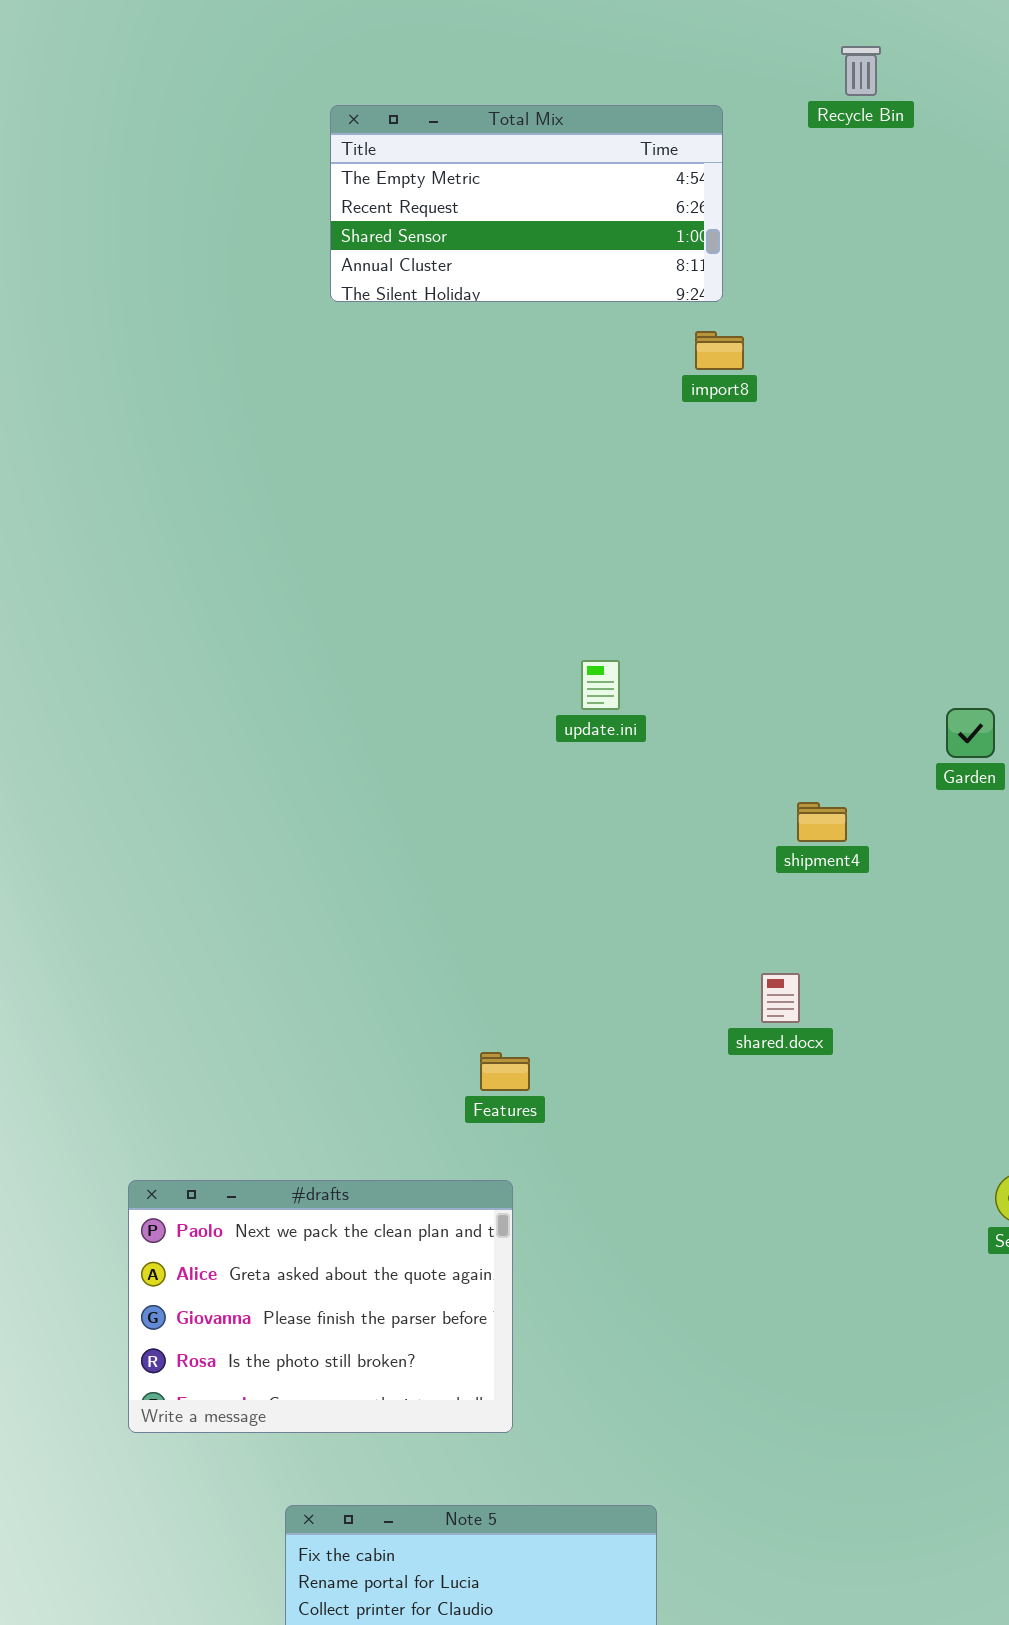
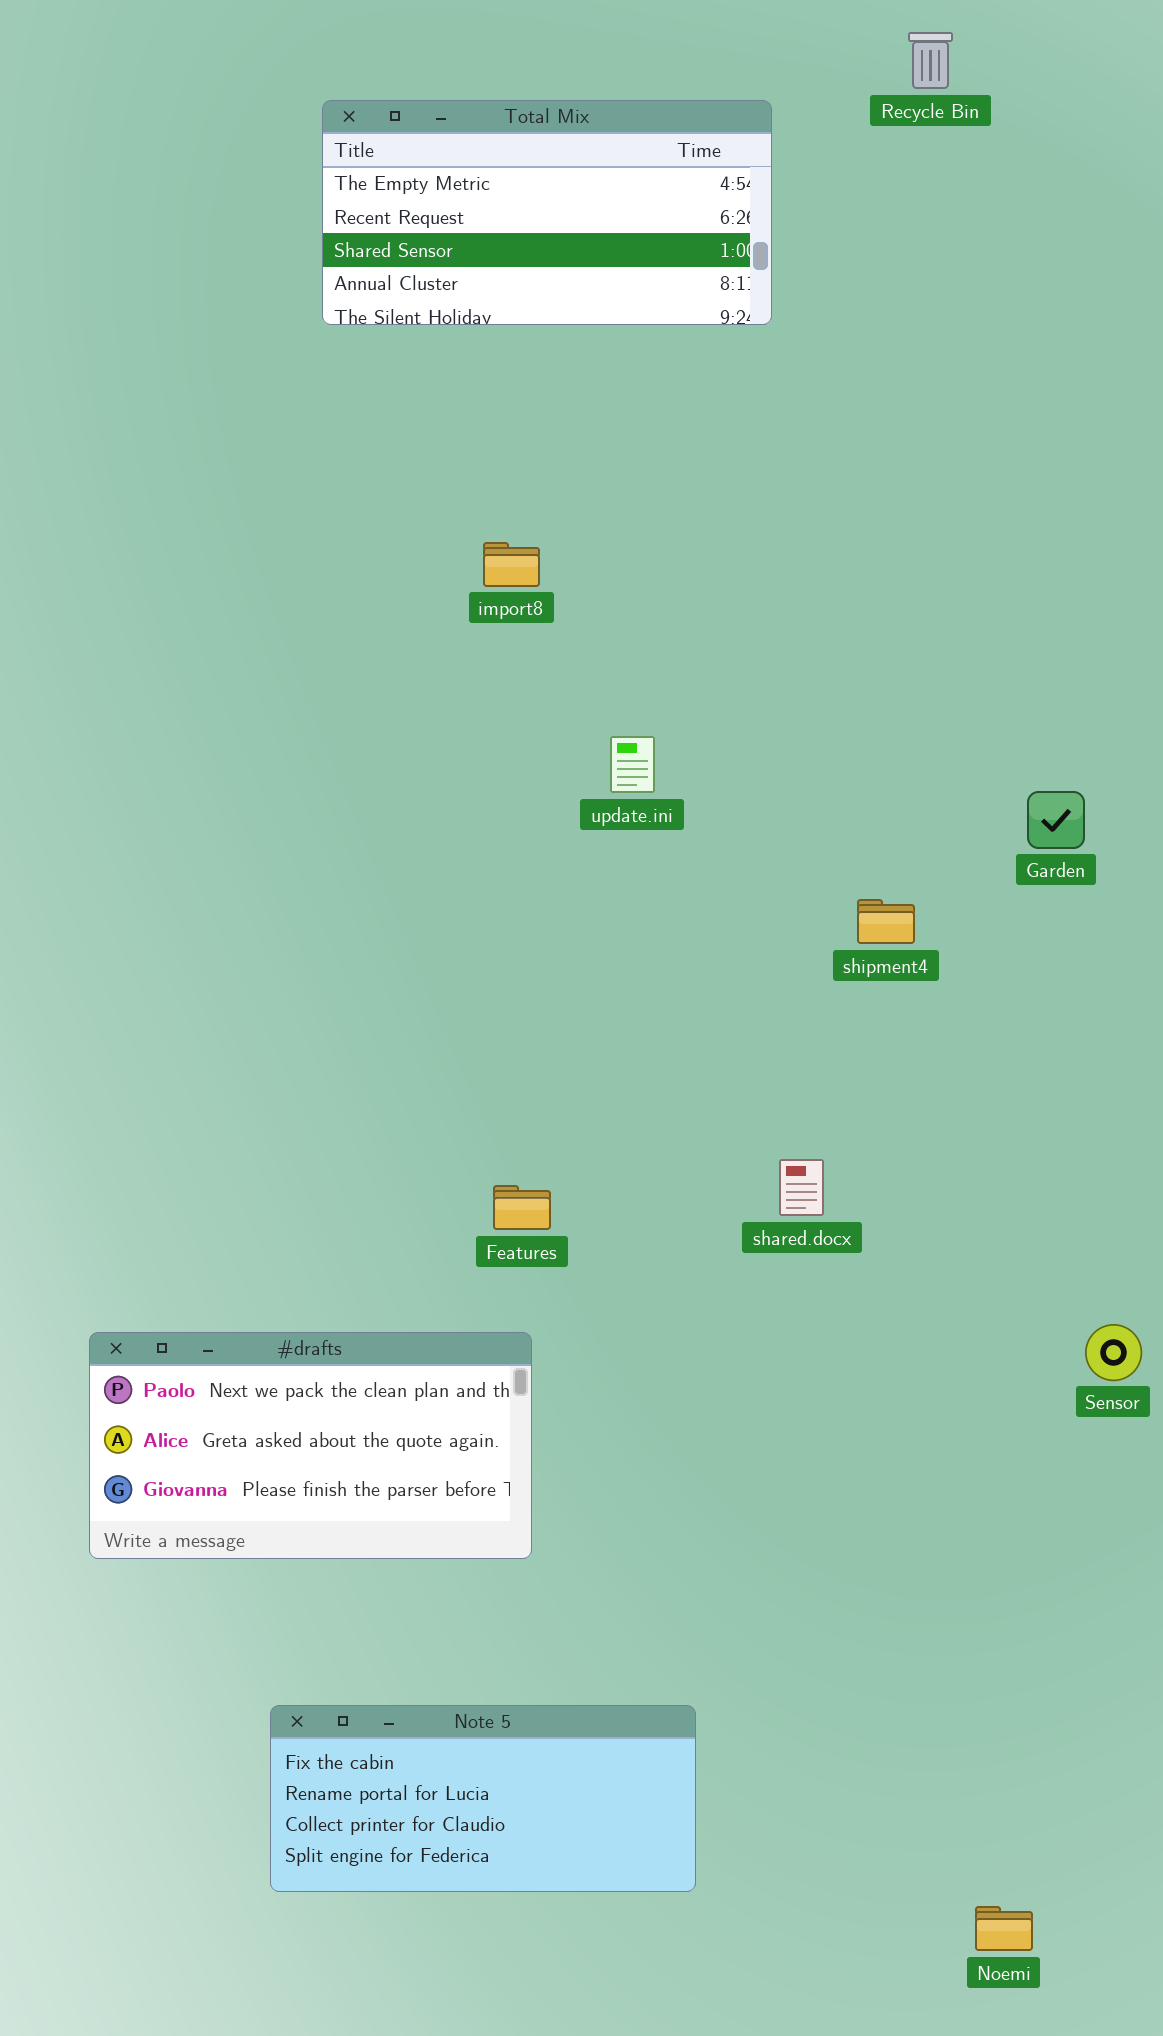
import8: [695,331,744,370] -> [483,542,540,587], moved
shared.docx: [761,973,800,1023] -> [779,1159,824,1216], moved
#drafts: [128,1180,513,1433] -> [89,1332,532,1559], resized

